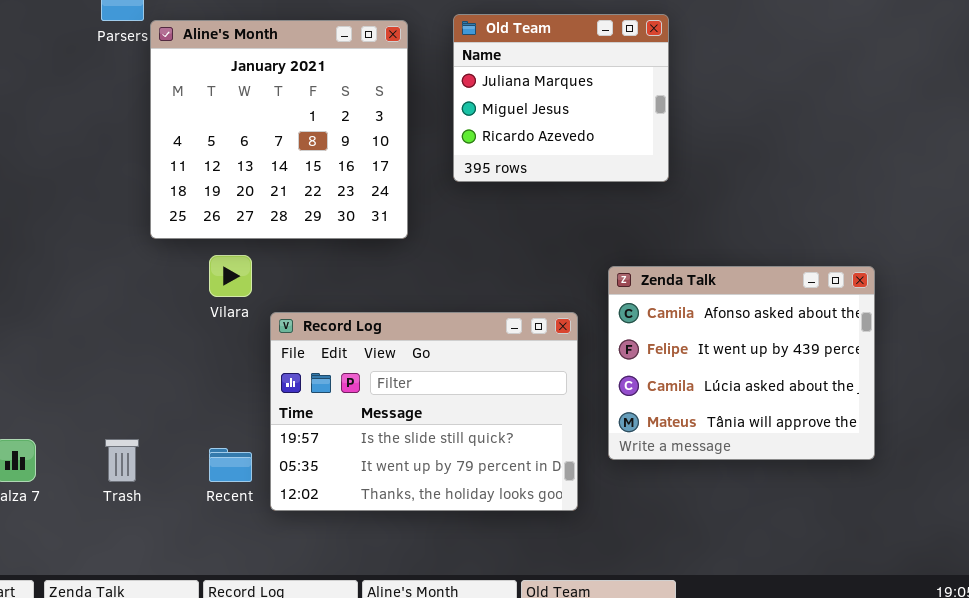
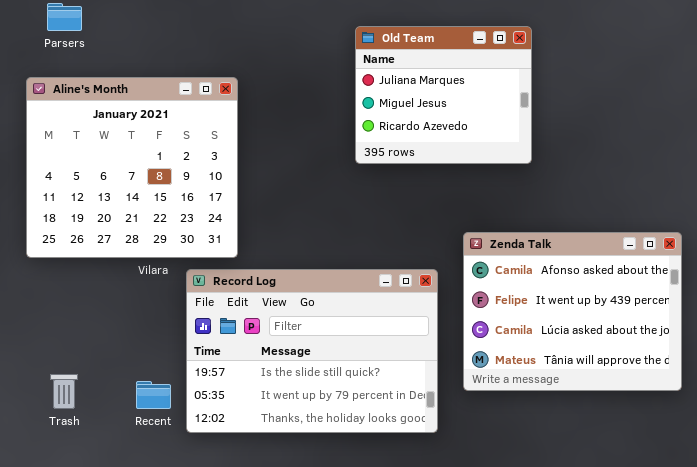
Old Team: [453,14,669,182] -> [355,26,532,164], moved
Aline's Month: [150,20,408,239] -> [26,77,238,258], moved

